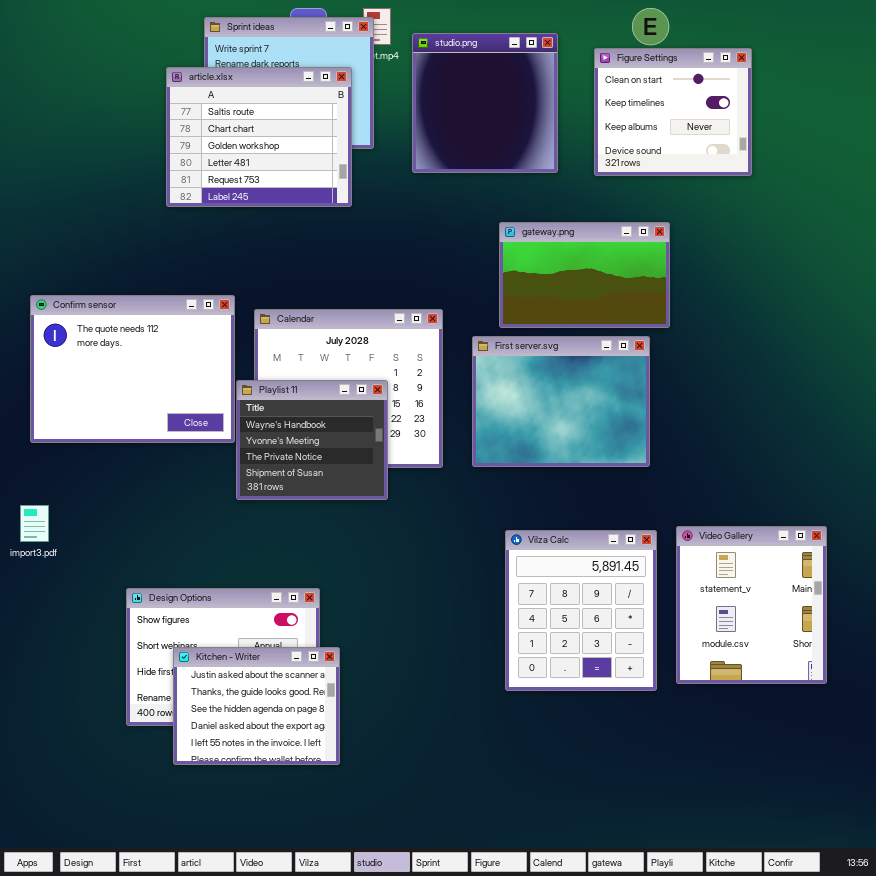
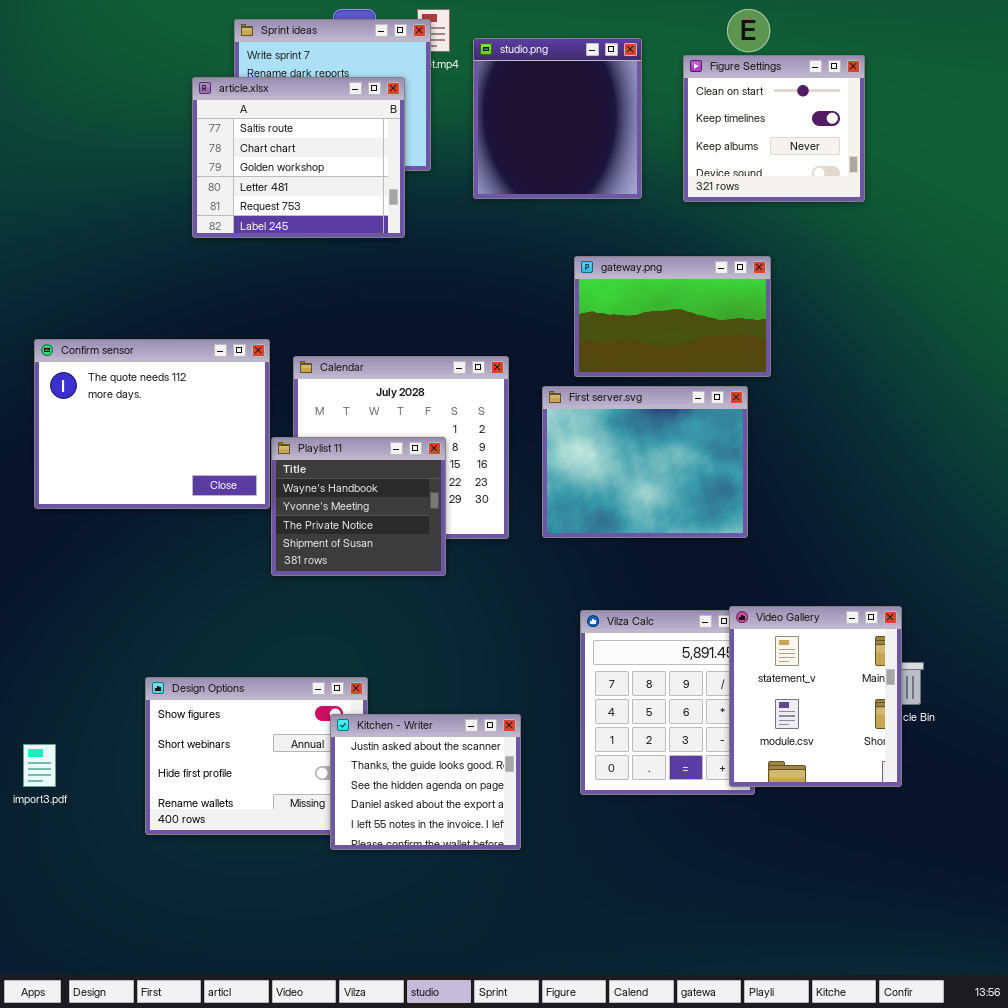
import3.pdf: [20,505,49,542] -> [23,744,56,787], moved
Video Gallery: [676,526,827,684] -> [729,606,902,787], moved
Kitchen - Writer: [173,647,340,765] -> [330,714,521,850], moved

